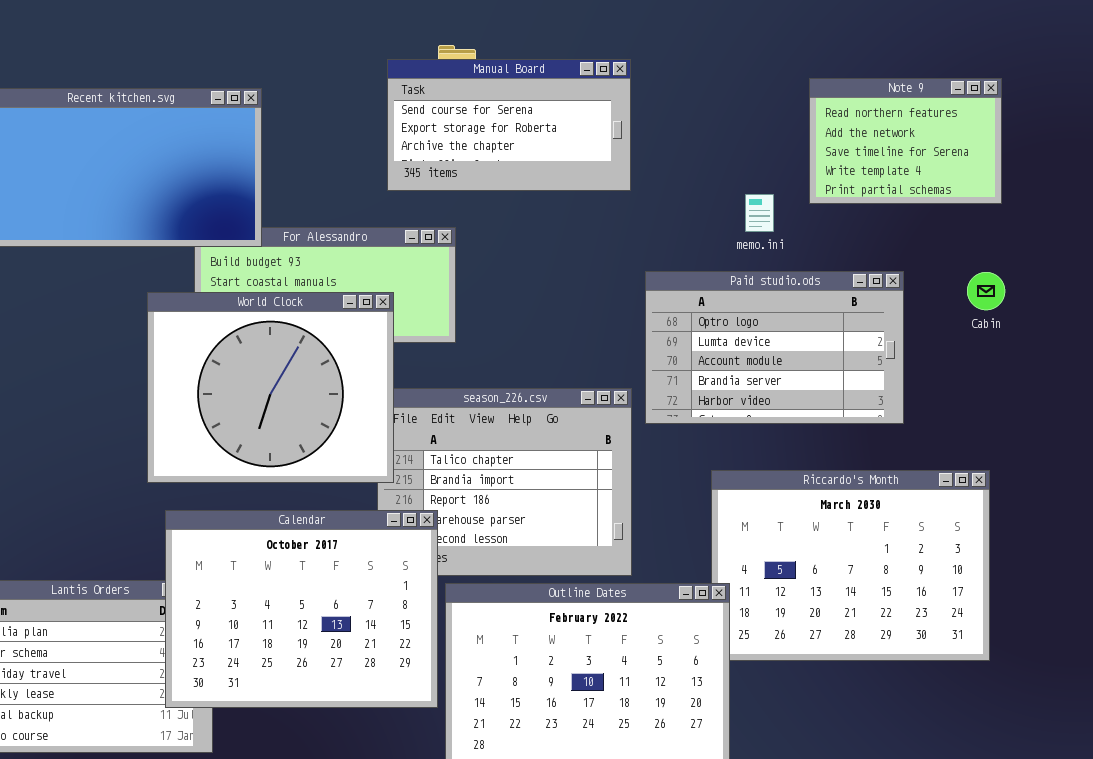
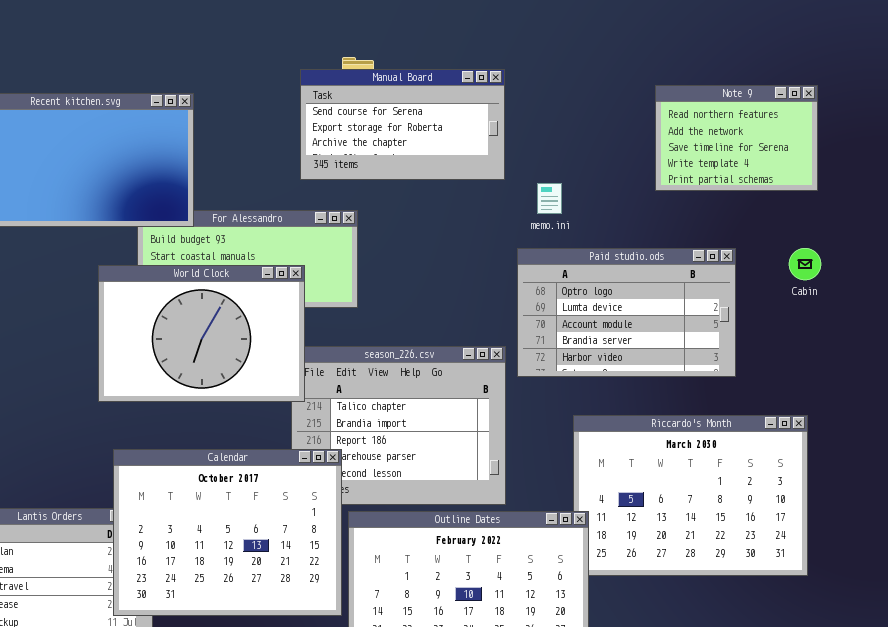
memo.ini: [745,194,774,232] -> [537,183,562,214], moved
World Clock: [147,292,394,483] -> [98,265,305,402], resized

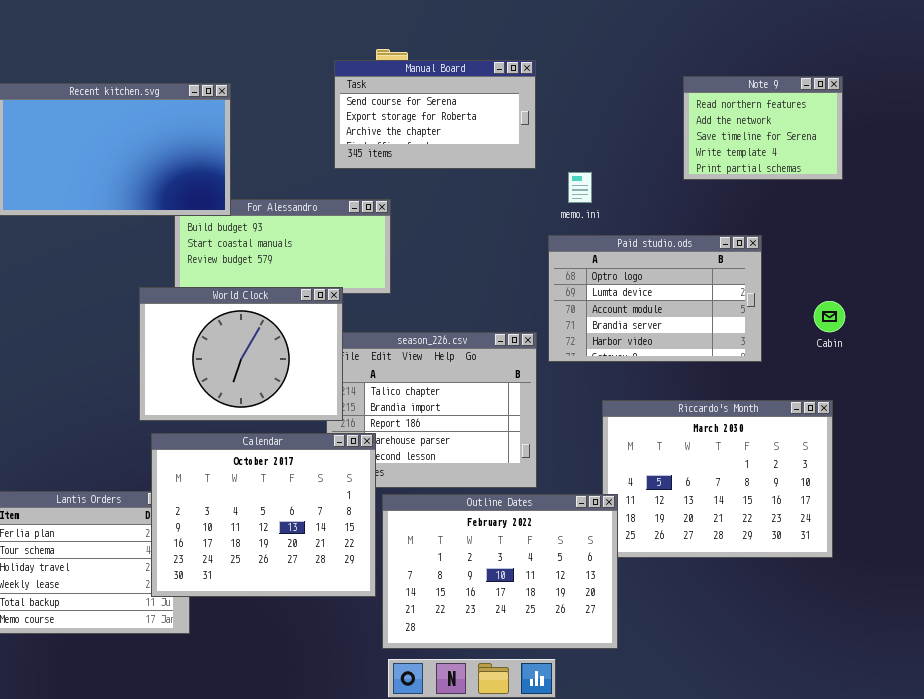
Cabin: [789,248,821,280] -> [814,301,845,332], moved
World Clock: [98,265,305,402] -> [139,287,343,421], moved

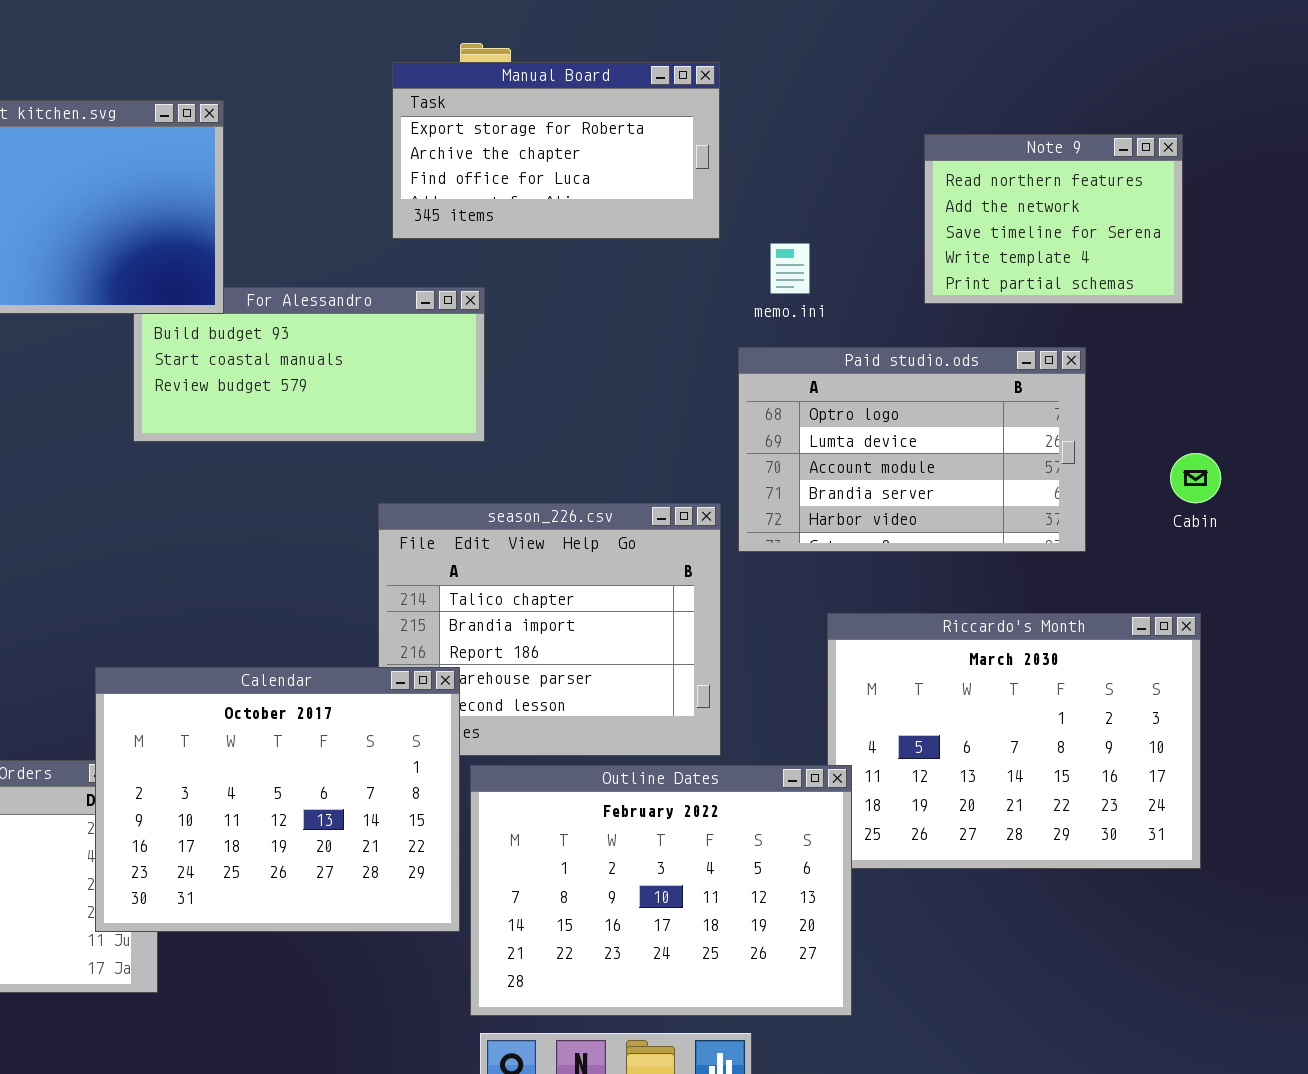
Manual Board: [334,60,536,169] -> [392,62,720,239], scrolled down 1 row
Note 9: [683,76,843,180] -> [924,134,1183,304], moved
World Clock: [139,287,343,421] -> none, closed

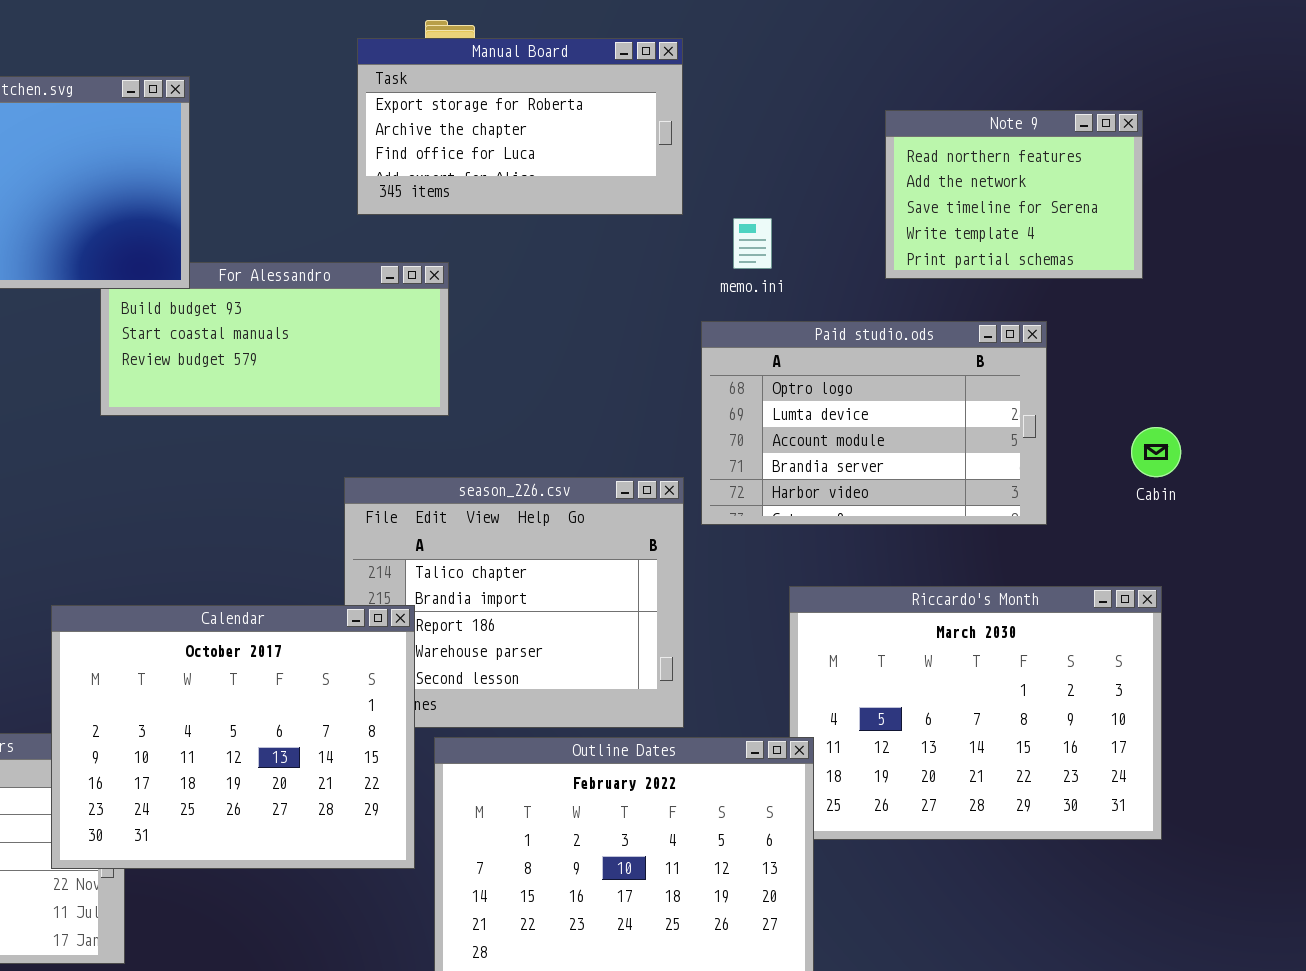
Calendar: [95,667,460,932] -> [51,605,415,869], moved

